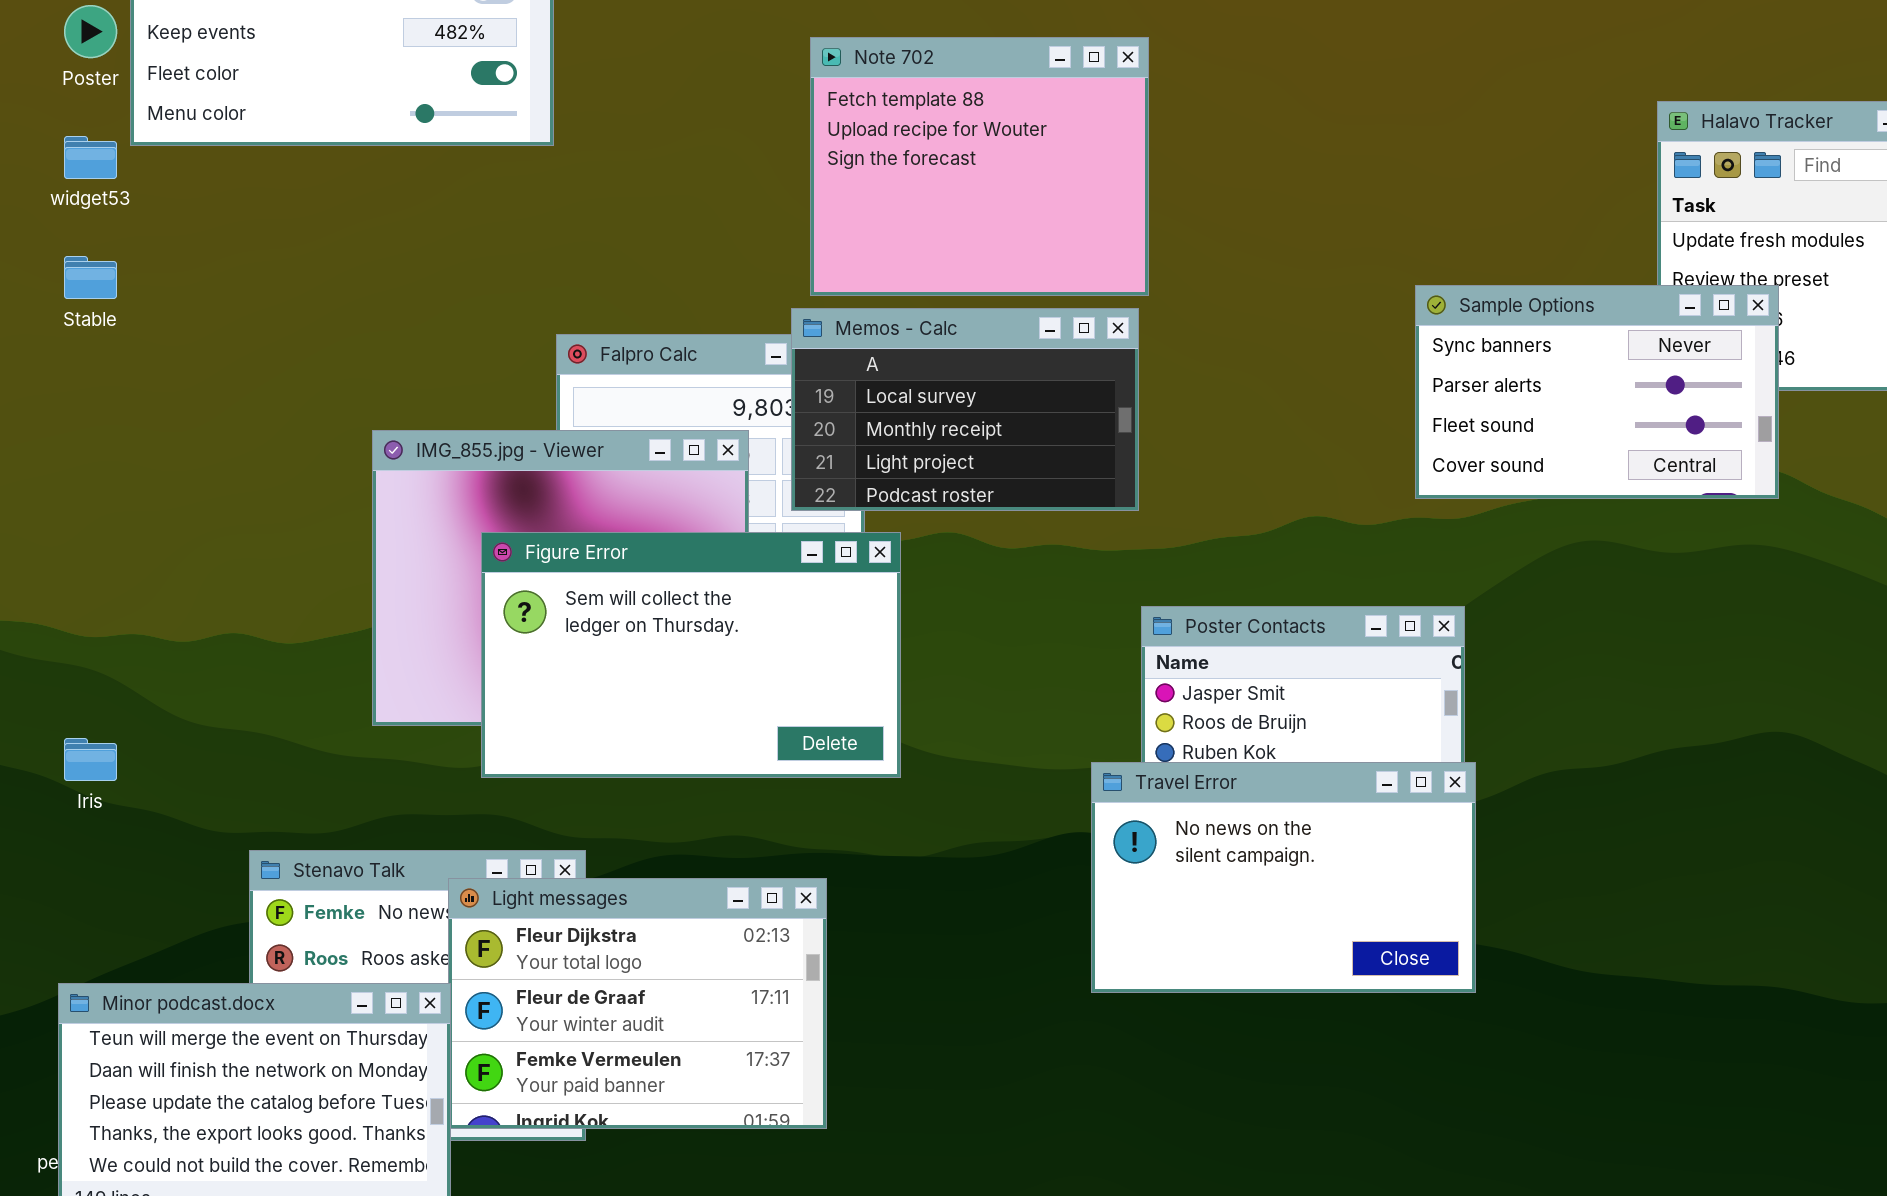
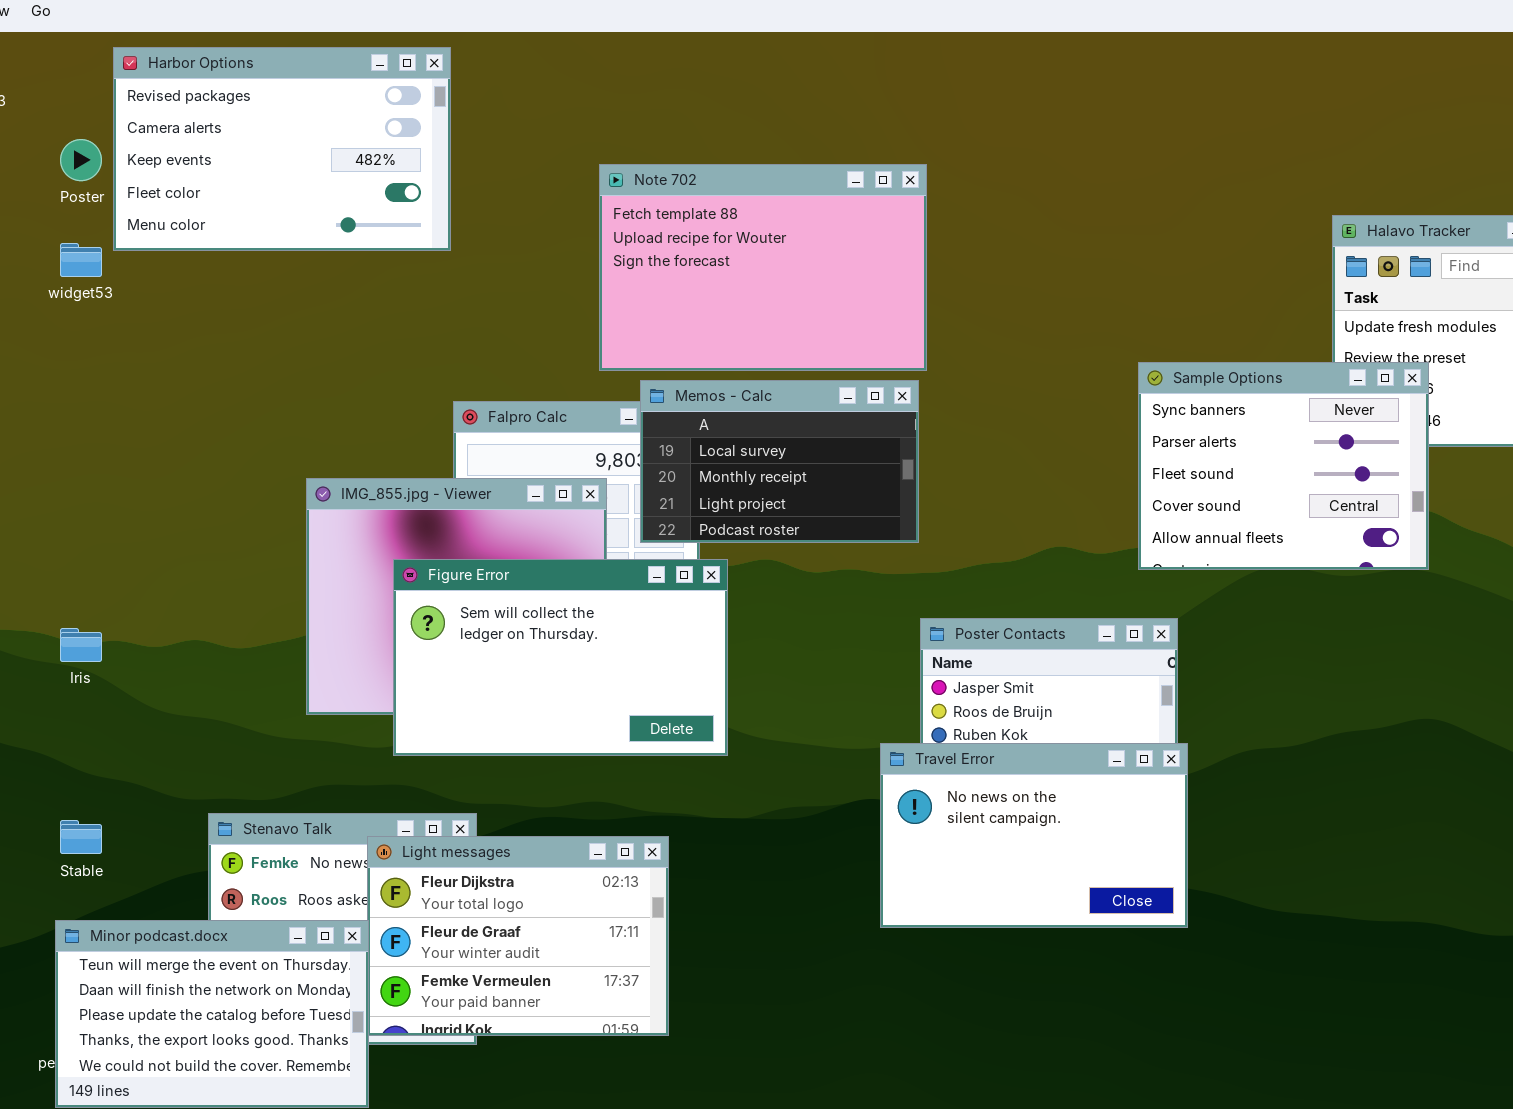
Note 702: [810,37,1149,296] -> [599,164,927,371], resized
Stable: [64,256,117,299] -> [60,820,102,854], moved
Sample Options: [1415,285,1779,499] -> [1138,362,1429,570], resized
Iris: [64,738,117,781] -> [60,628,102,662], moved

